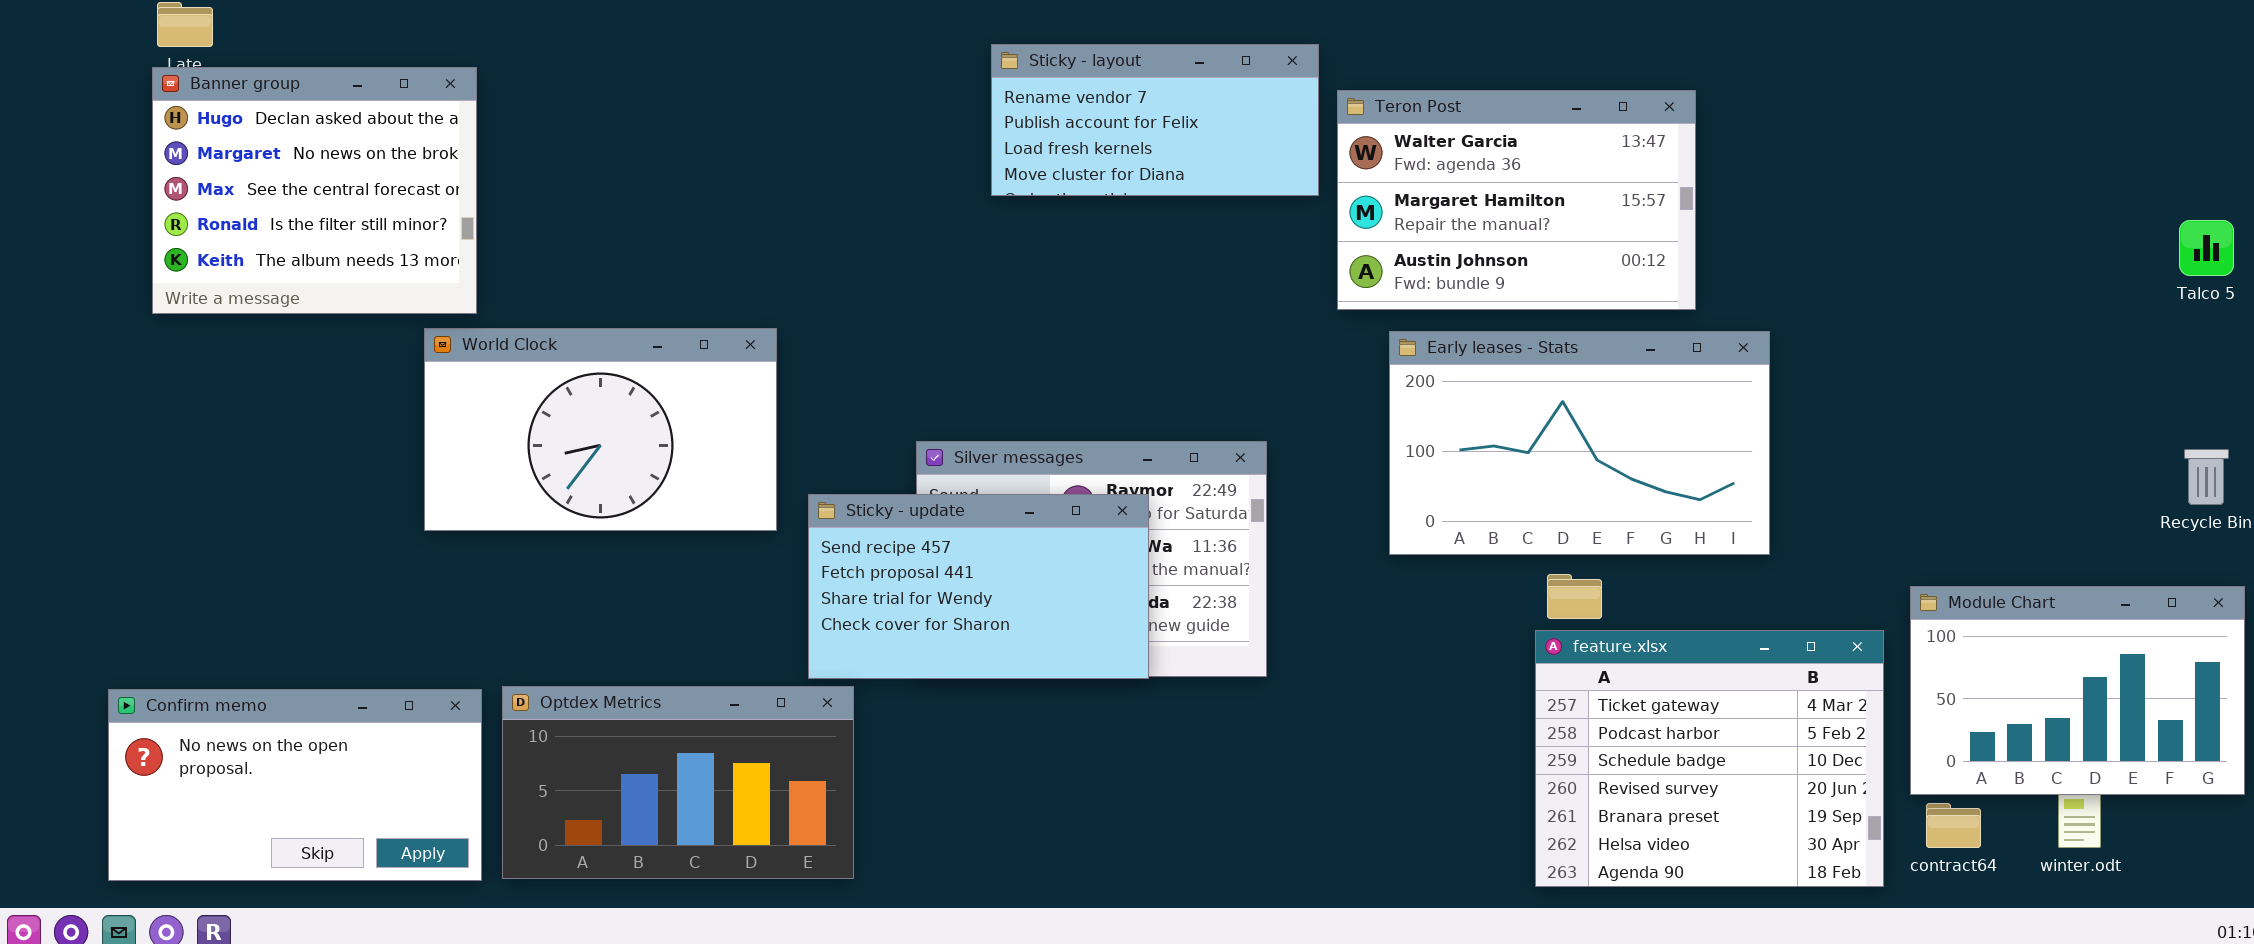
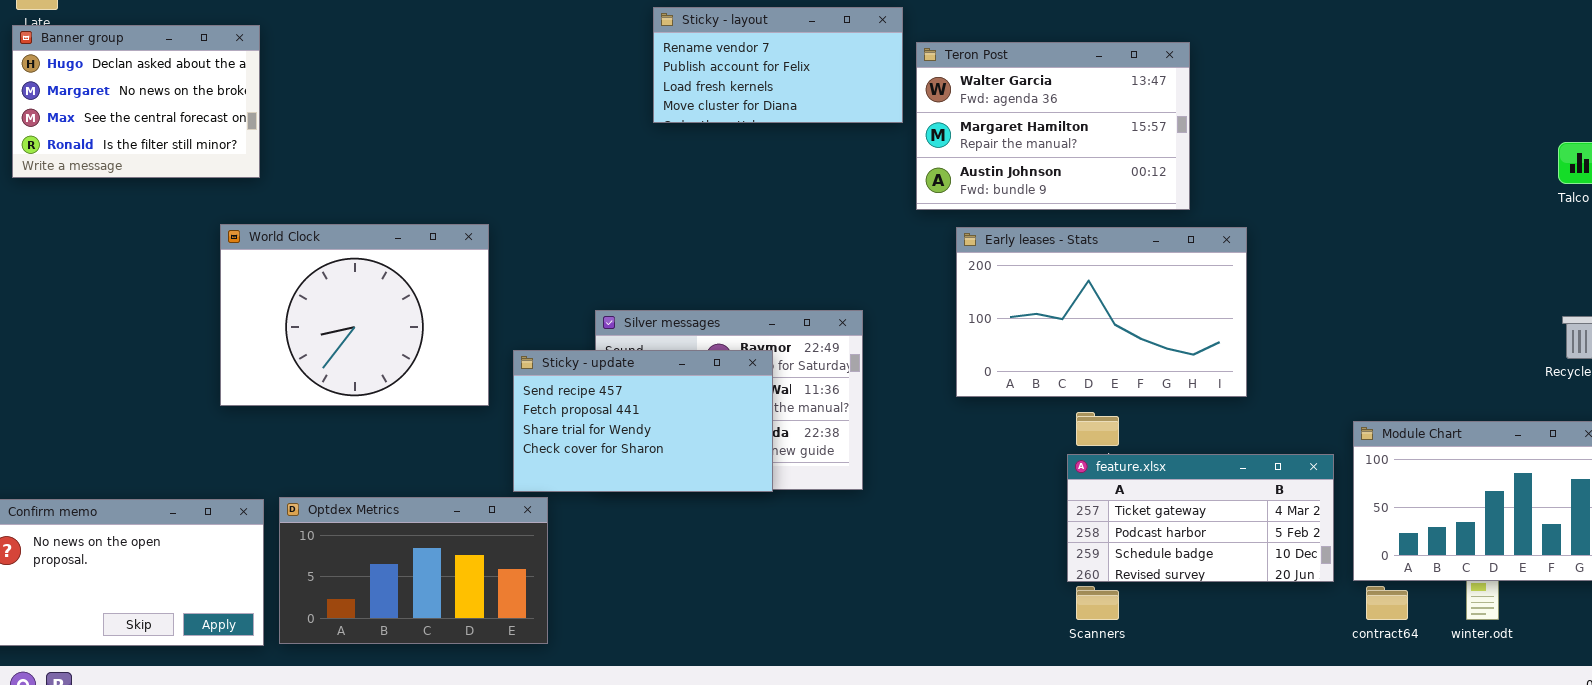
Banner group: [152,67,477,314] -> [12,25,260,178], resized
World Clock: [424,328,777,531] -> [220,224,489,406], resized
feature.xlsx: [1535,630,1884,887] -> [1067,454,1334,582], resized

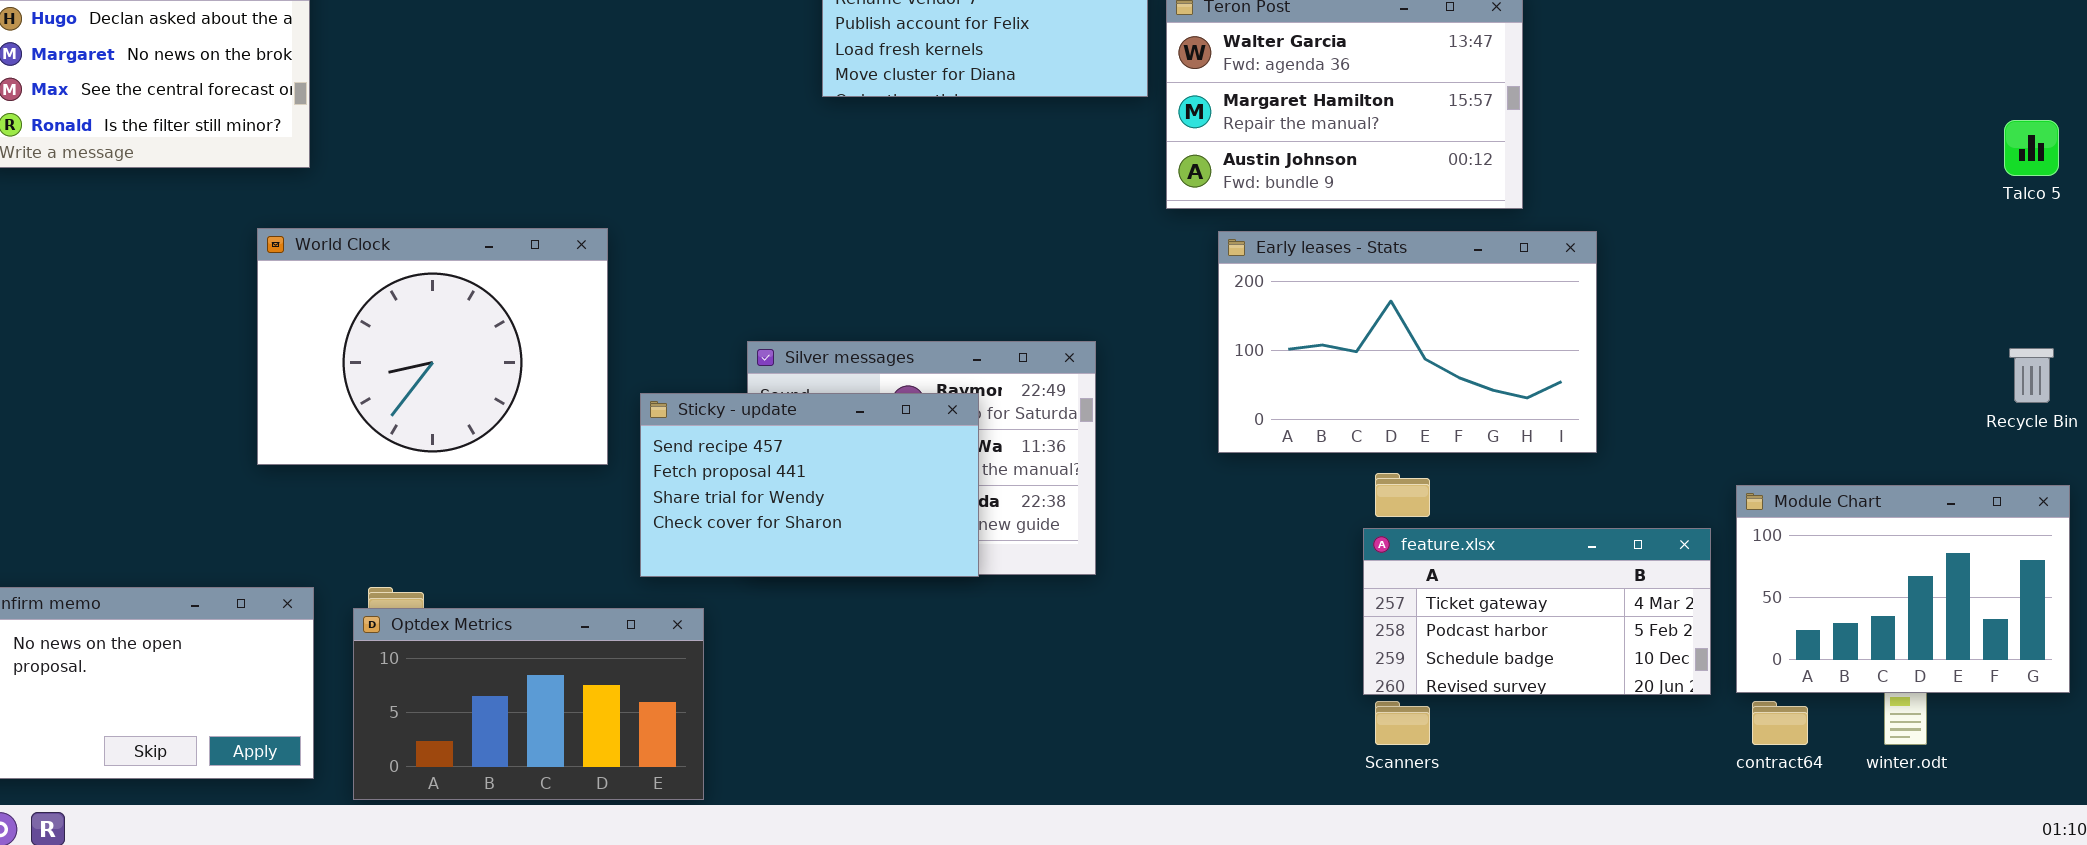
Optdex Metrics: [279,497,548,644] -> [353,608,704,800], moved

